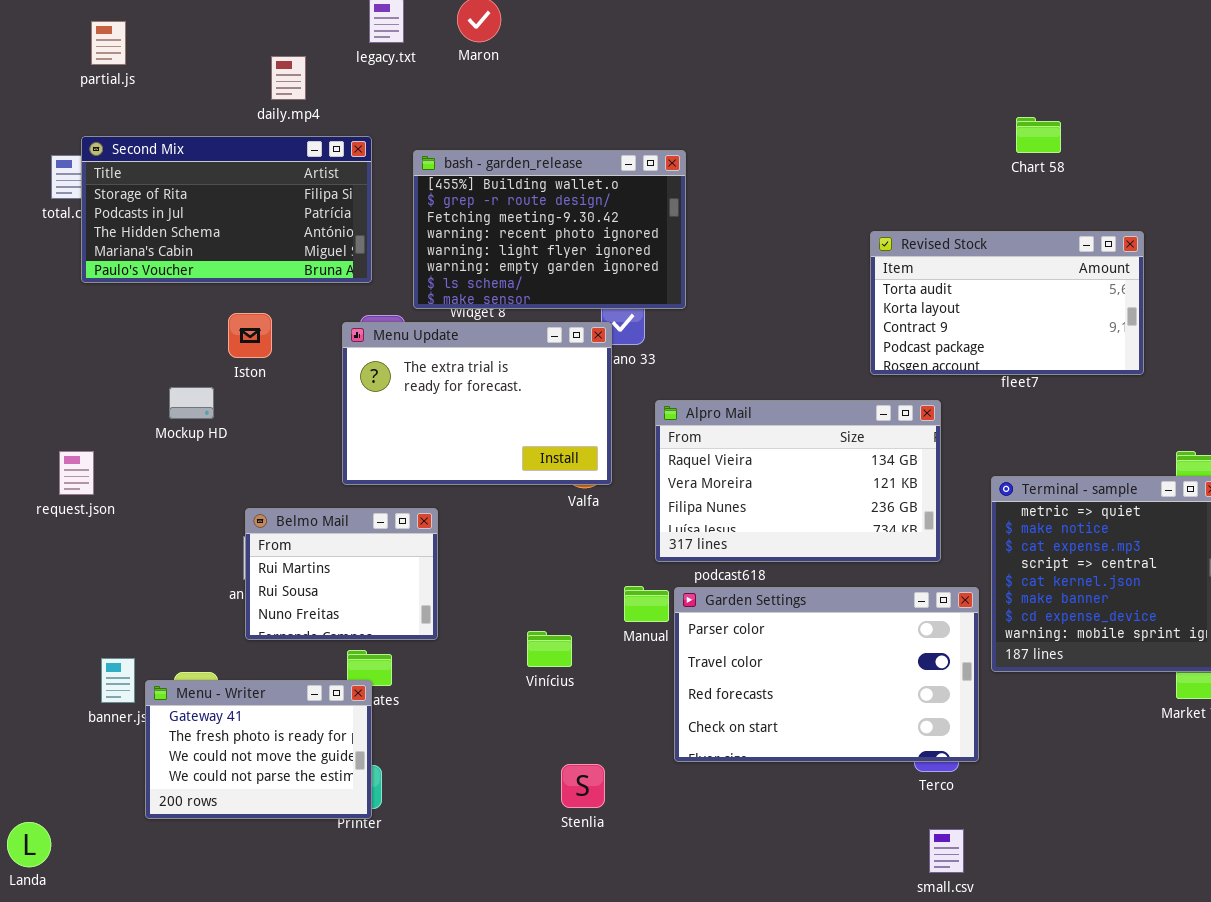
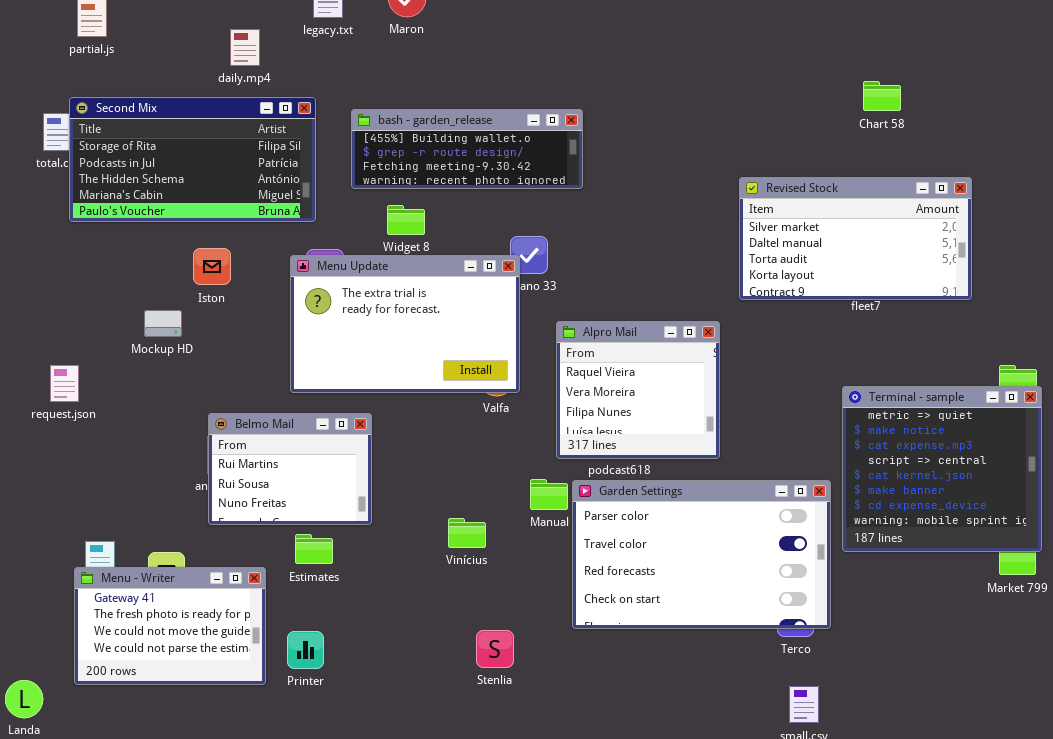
bash - garden_release: [413,150,686,309] -> [351,109,583,189], resized
Revised Stock: [870,231,1144,375] -> [739,177,972,300], scrolled up 2 rows
Alpro Mail: [655,400,941,562] -> [556,321,720,459], resized
Menu - Writer: [145,680,372,819] -> [74,567,266,685], moved

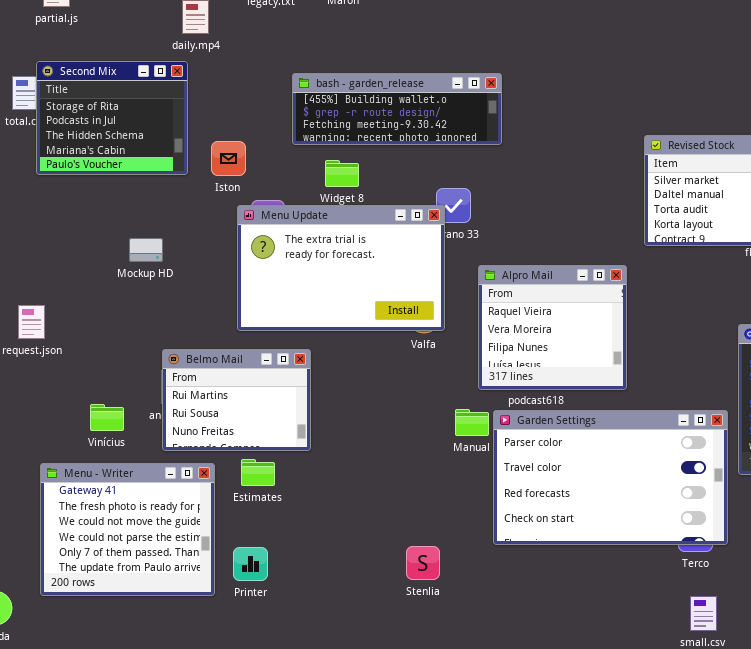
Second Mix: [69,97,316,222] -> [36,61,188,175], resized
Iston: [193,248,231,285] -> [211,141,246,176], moved
Mockup HD: [144,310,182,337] -> [129,238,163,262], moved
Vinícius: [448,518,486,548] -> [90,404,124,431], moved
Menu - Writer: [74,567,266,685] -> [40,463,215,596], resized

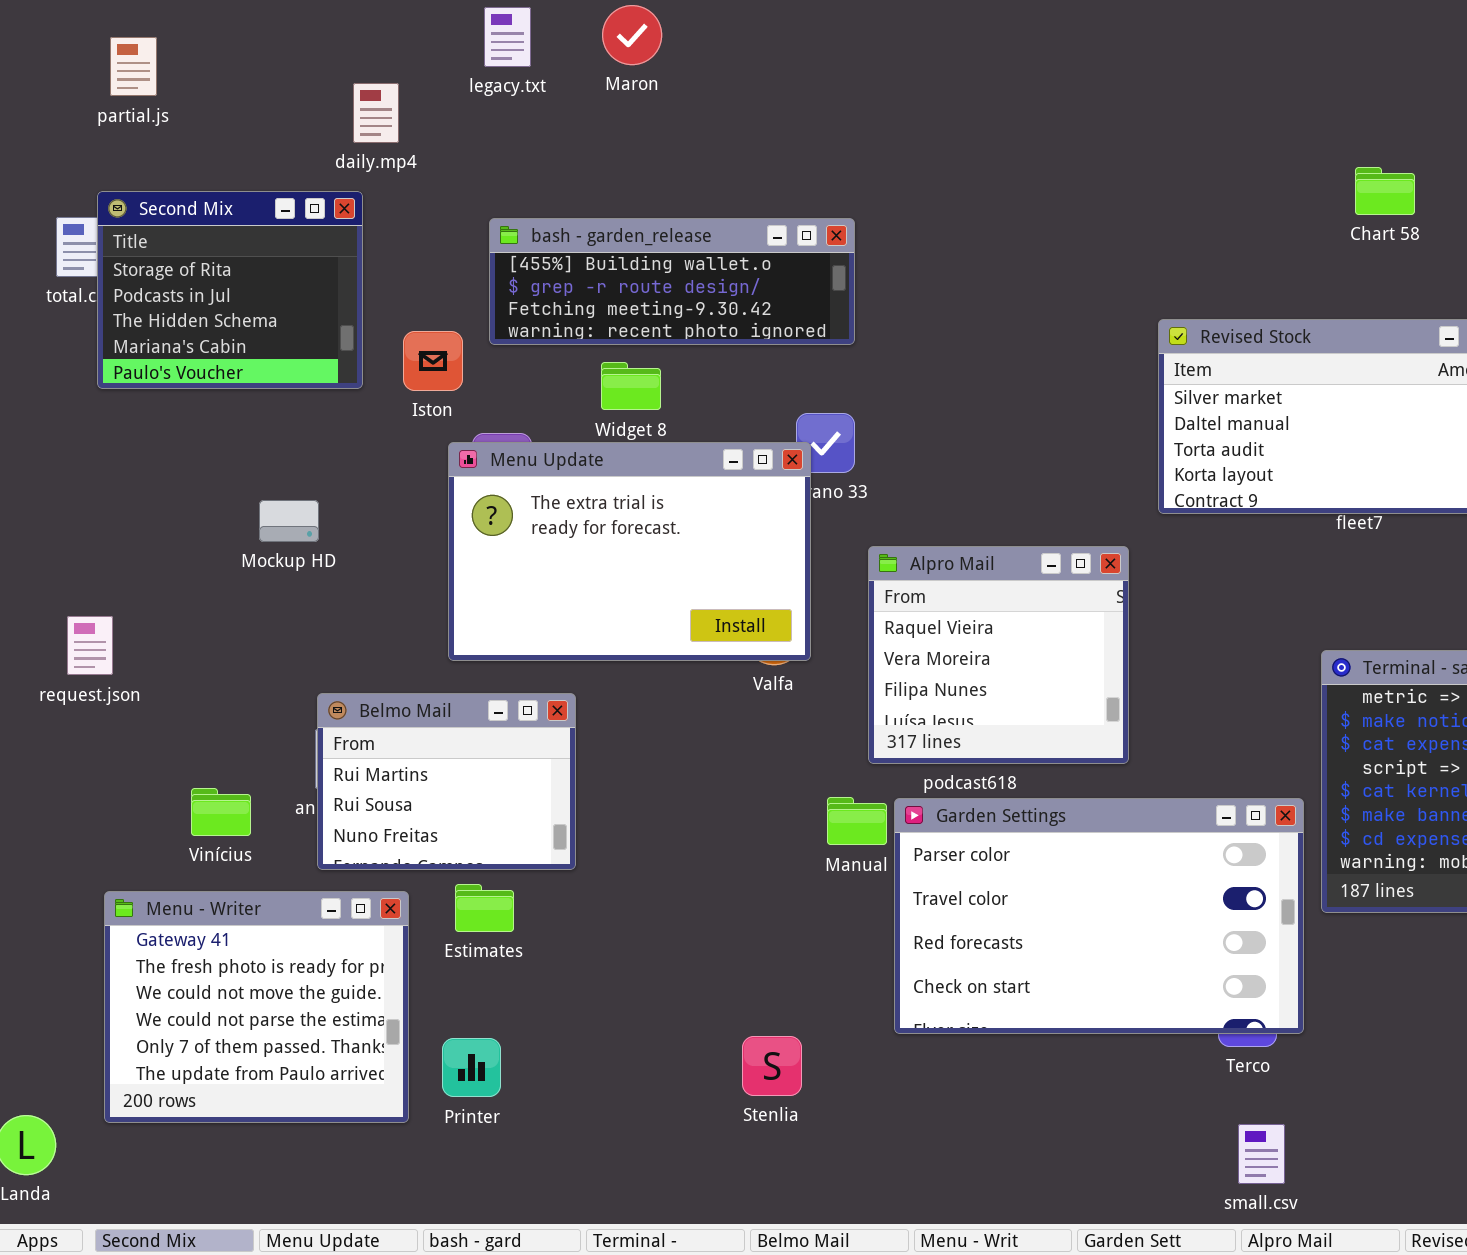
bash - garden_release: [292,73,502,145] -> [489,218,855,345], moved

